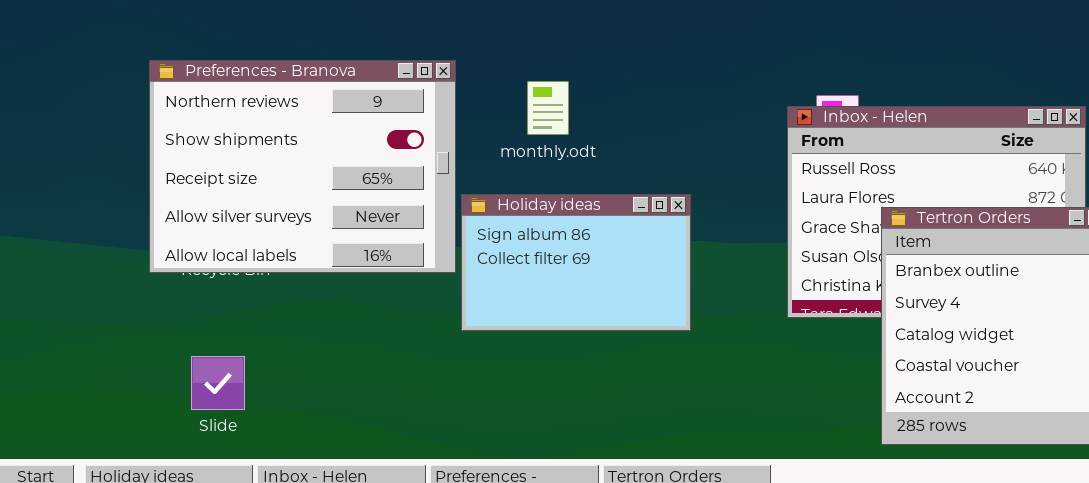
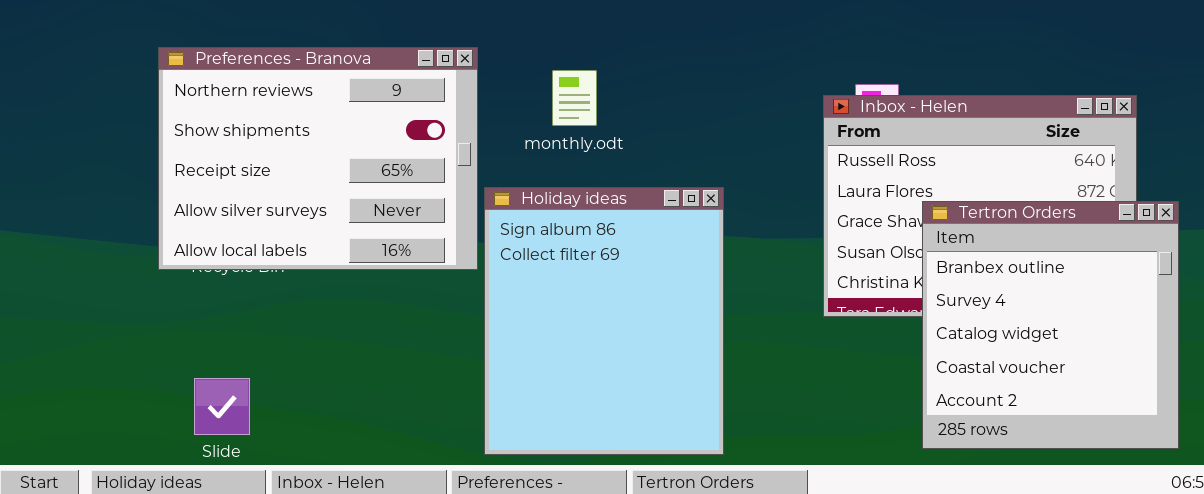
Holiday ideas: [461,194,691,331] -> [484,187,724,455], resized
Slide: [191,356,245,410] -> [194,378,250,435], moved

